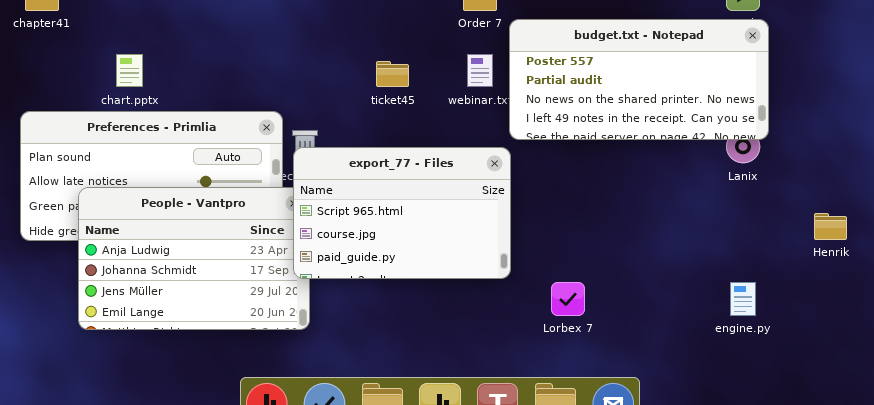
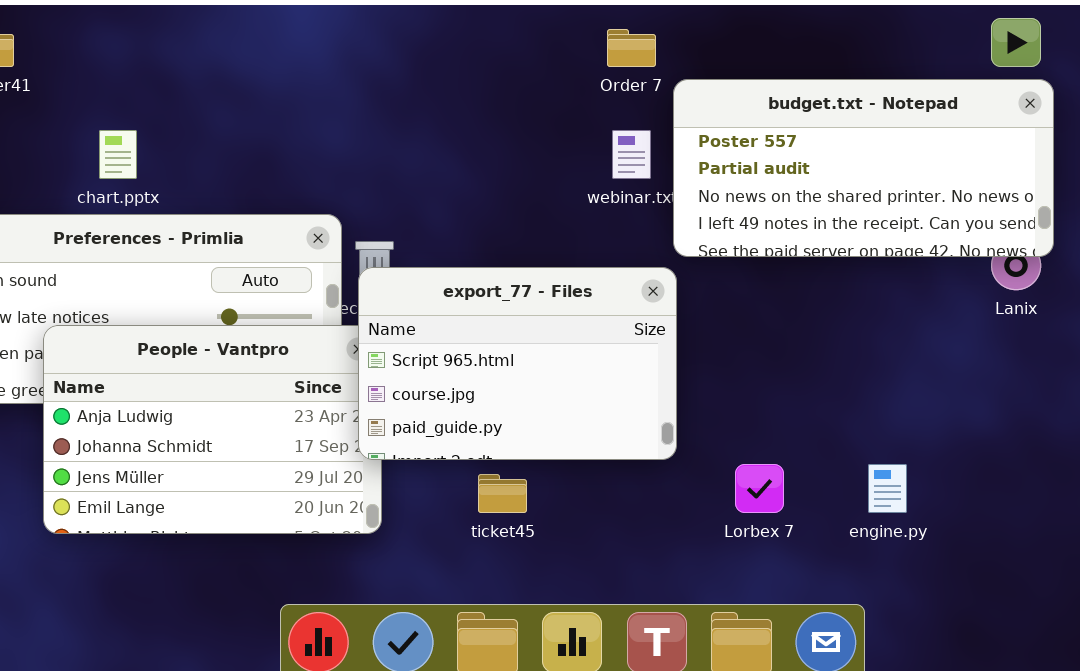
ticket45: [376,61,409,87] -> [478,474,527,513], moved
engine.py: [730,282,756,316] -> [868,464,907,513], moved

